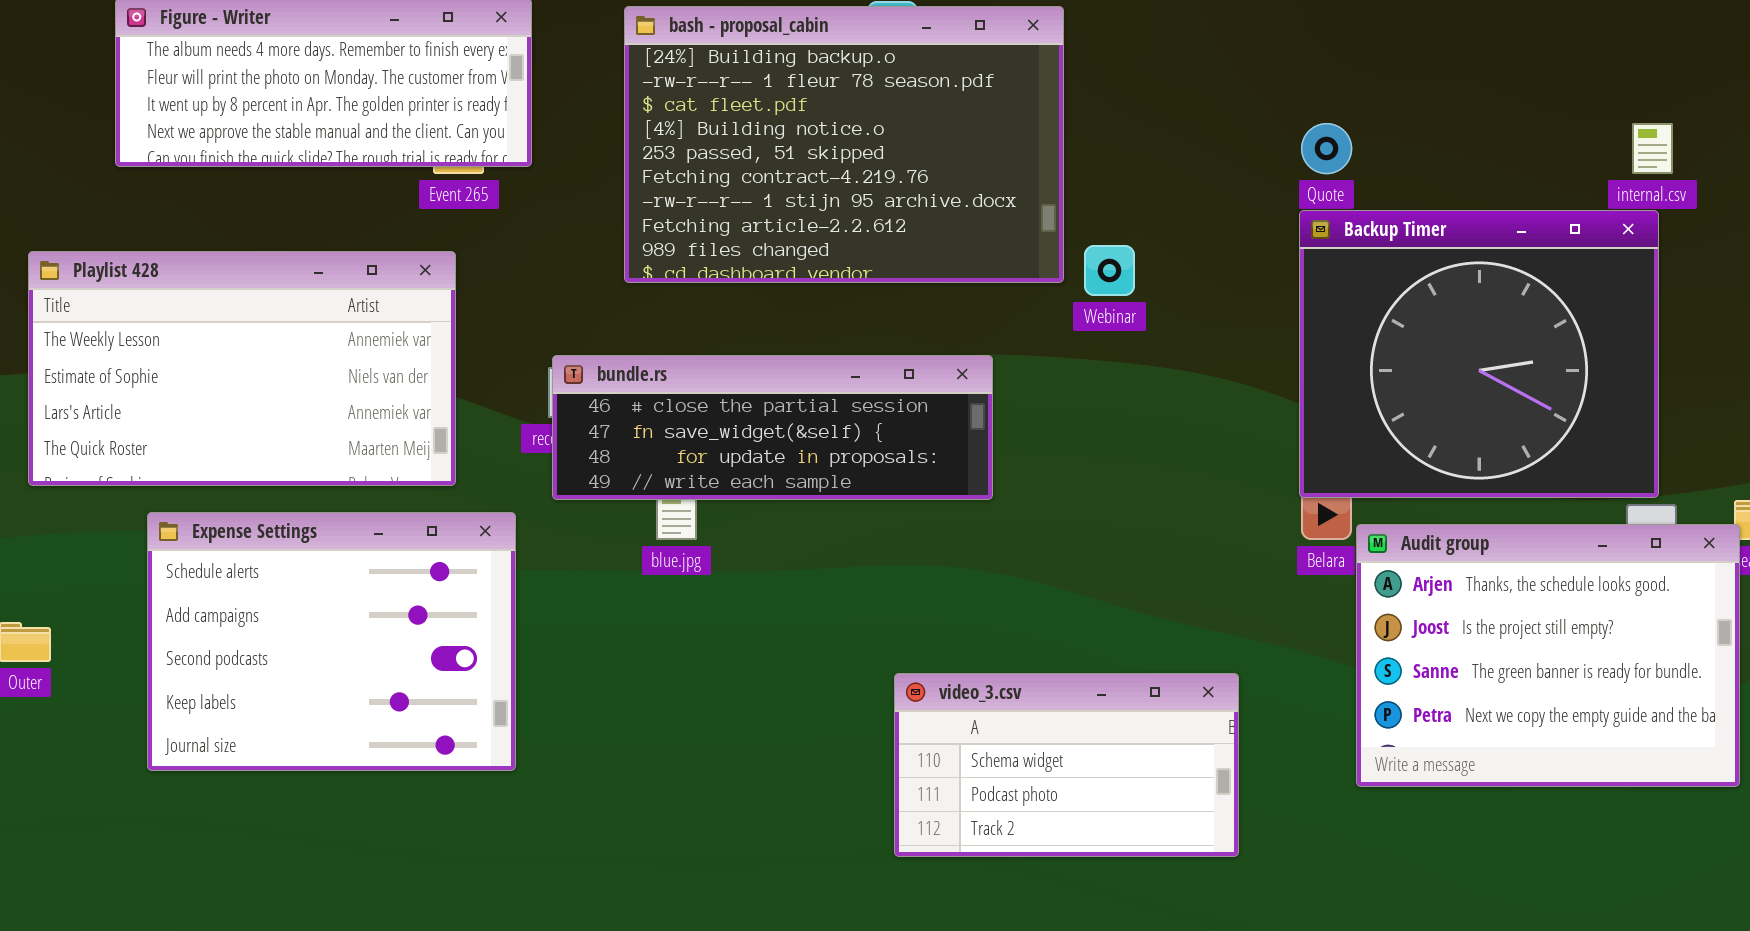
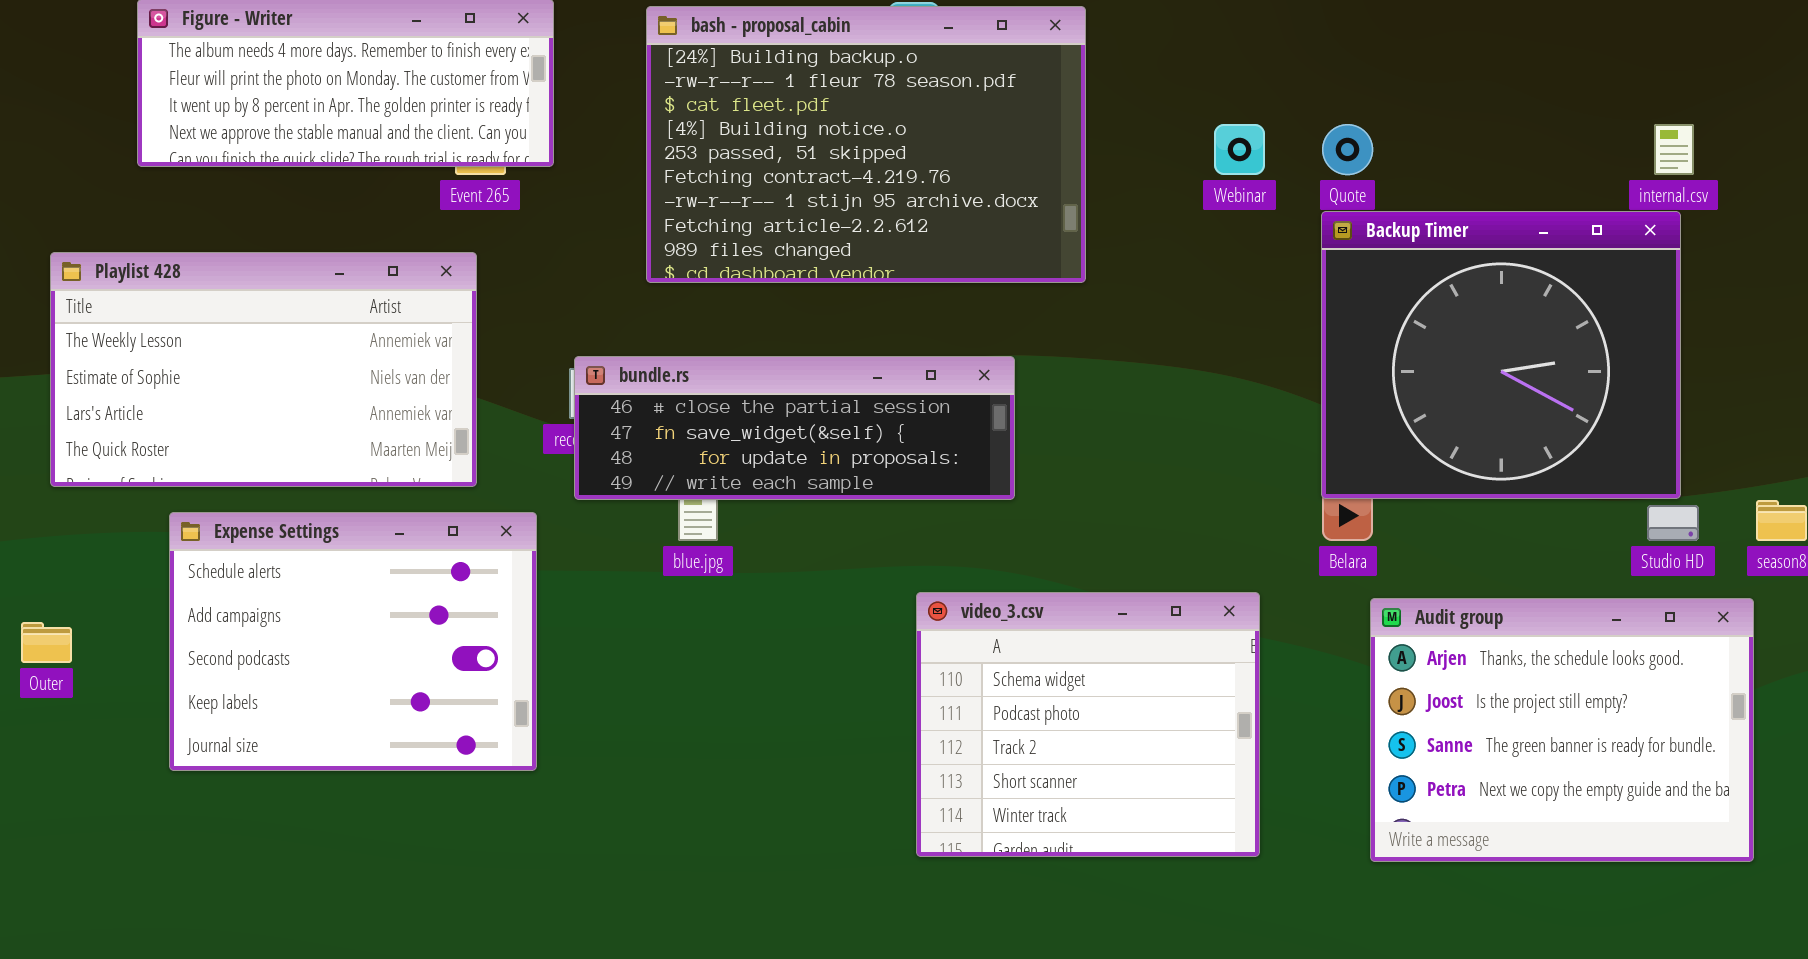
Webinar: [1084,245,1135,296] -> [1214,124,1265,175], moved
Audit group: [1356,524,1740,787] -> [1370,598,1754,862], moved
video_3.csv: [894,673,1239,857] -> [916,592,1260,857], resized

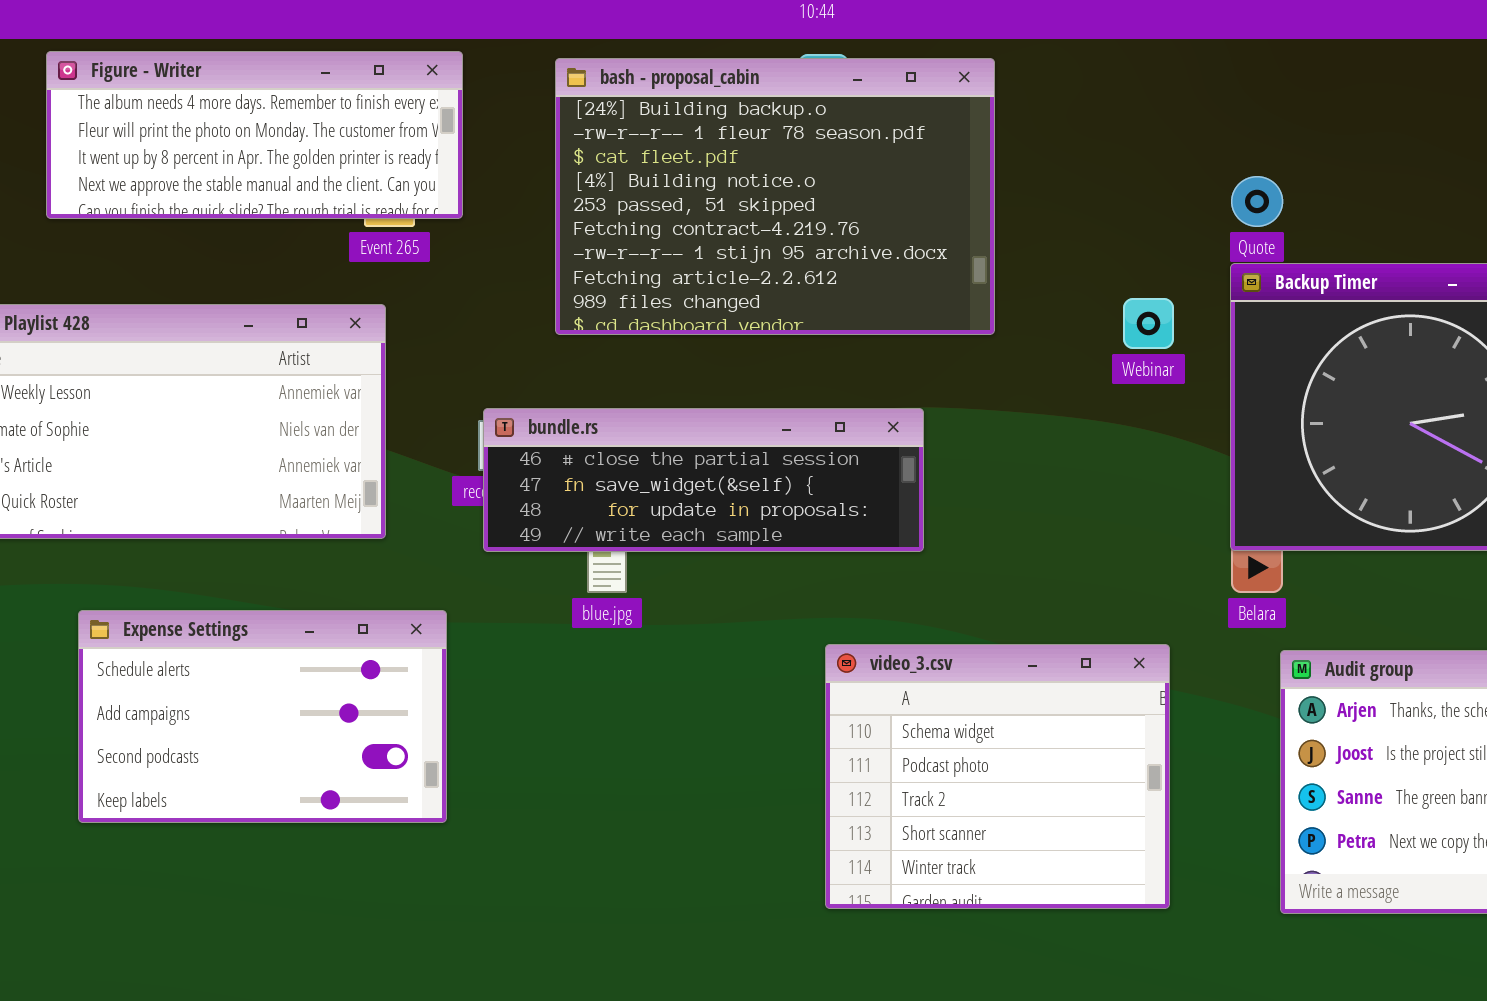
Webinar: [1214,124,1265,175] -> [1123,298,1174,349], moved
Expense Settings: [169,512,537,771] -> [78,610,447,823], resized

